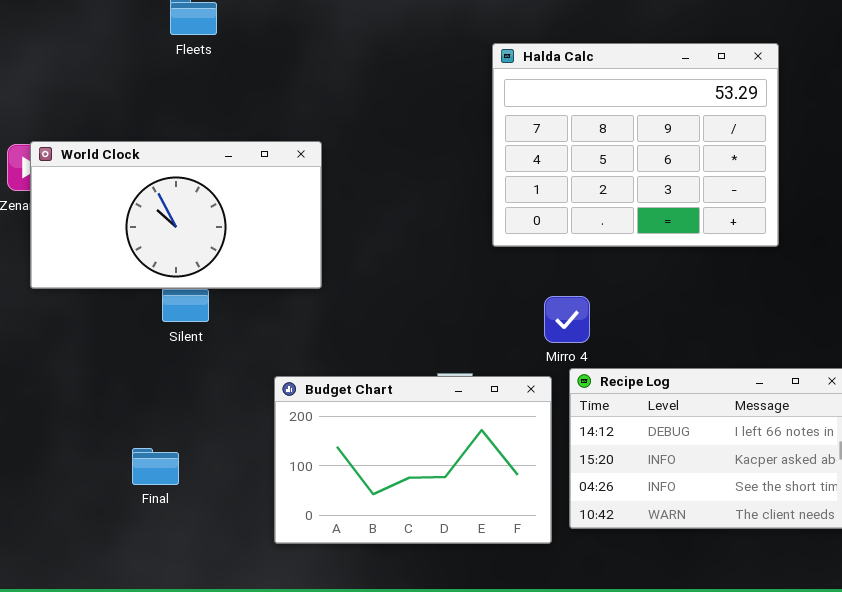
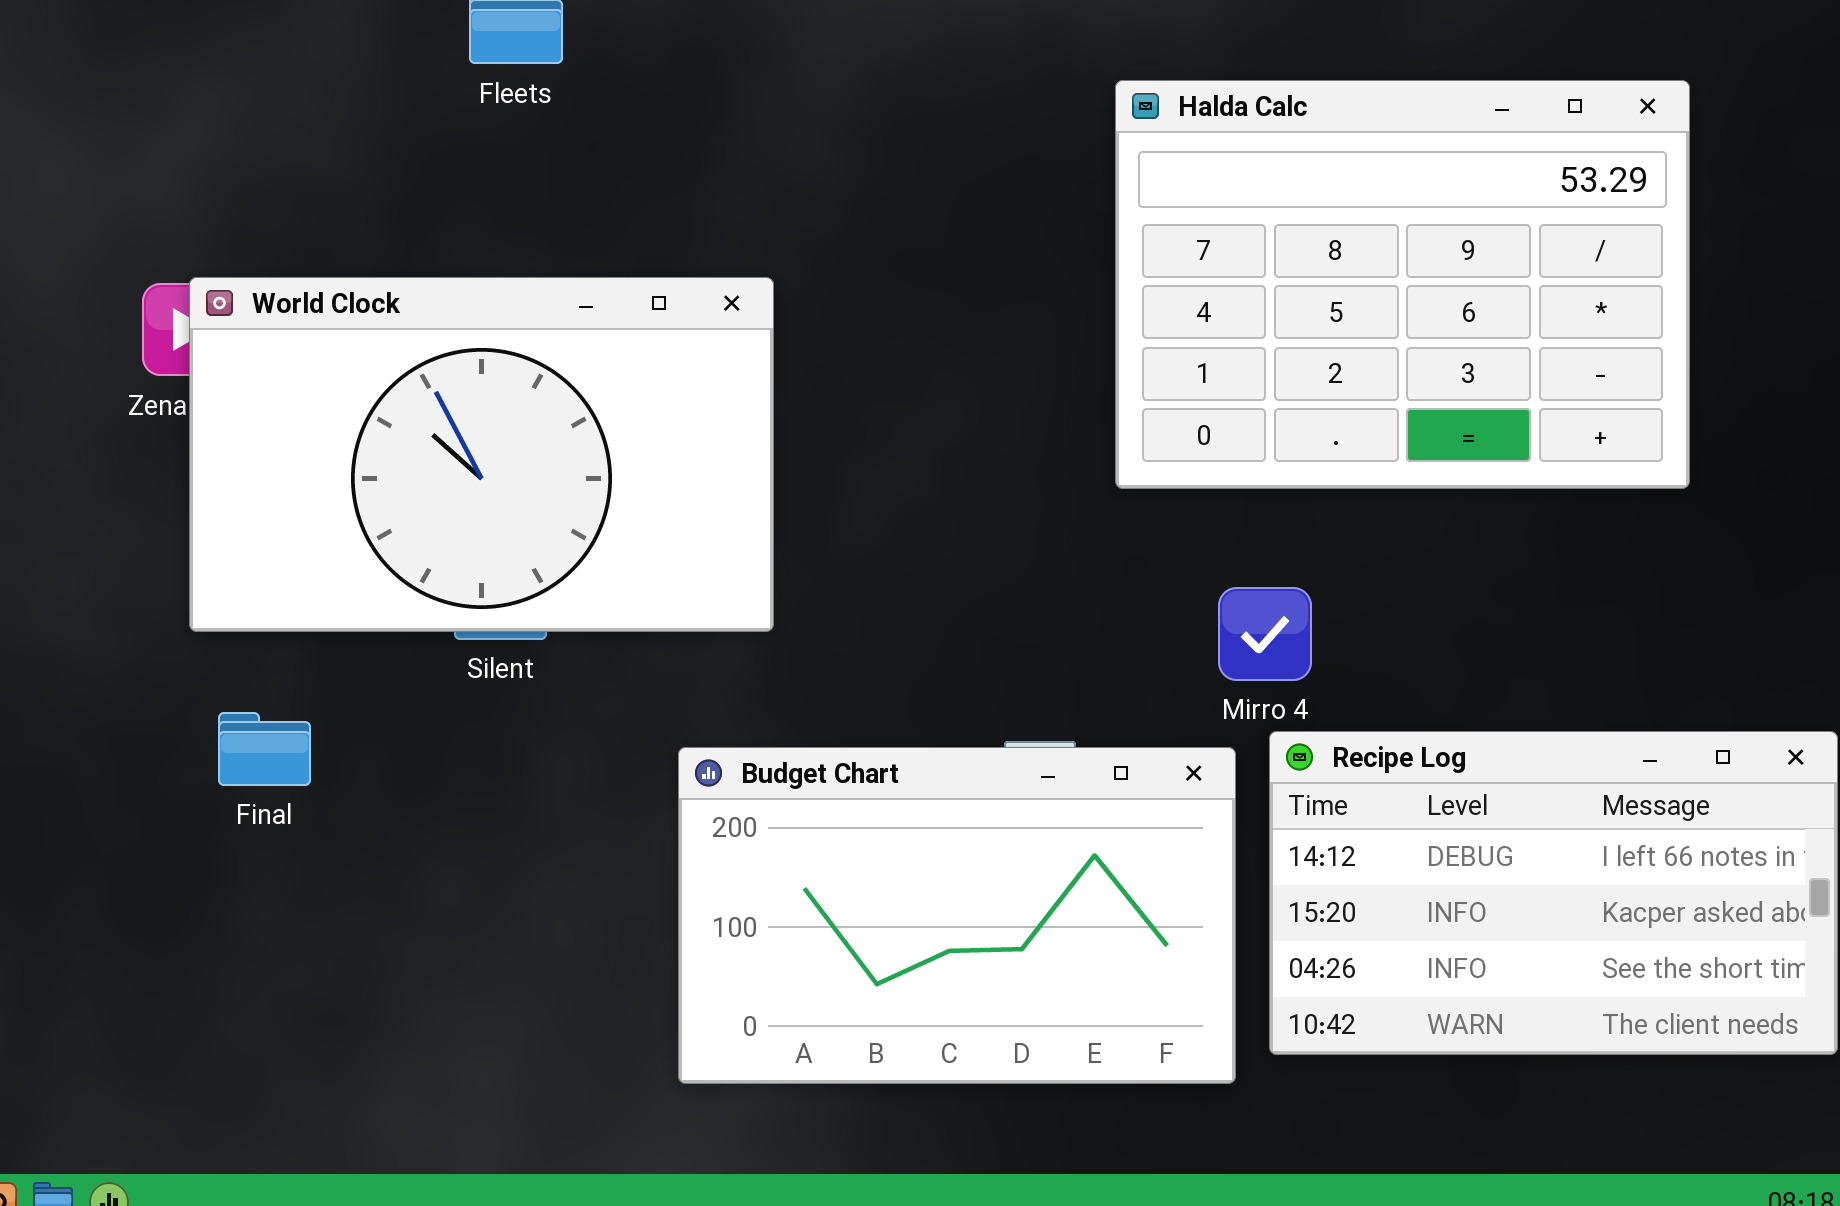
World Clock: [30,141,322,289] -> [189,277,774,632], resized
Final: [132,448,179,485] -> [218,712,311,786], moved

